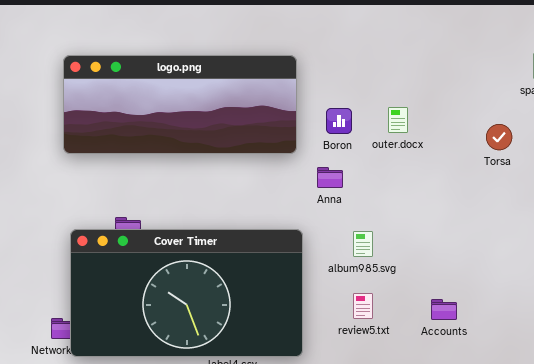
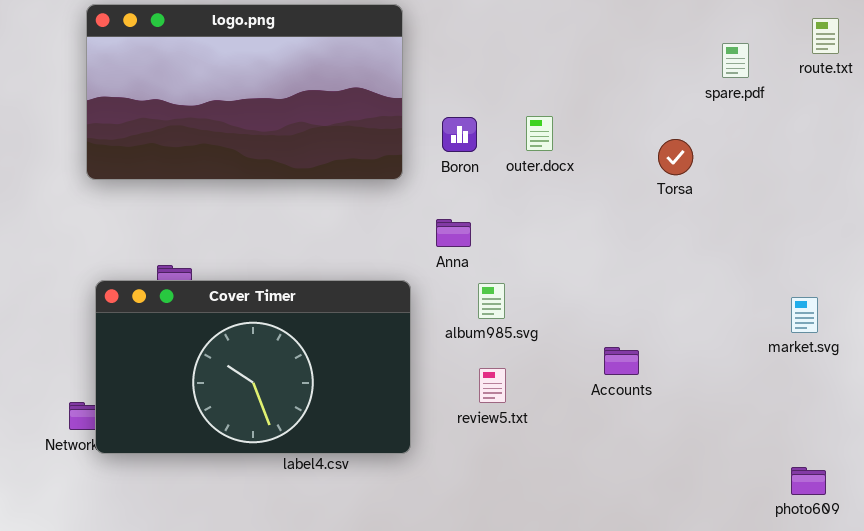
logo.png: [63,55,297,154] -> [86,4,403,180], resized
Anna: [317,167,343,188] -> [436,219,471,247], moved
Accounts: [431,299,457,320] -> [604,347,639,375], moved

